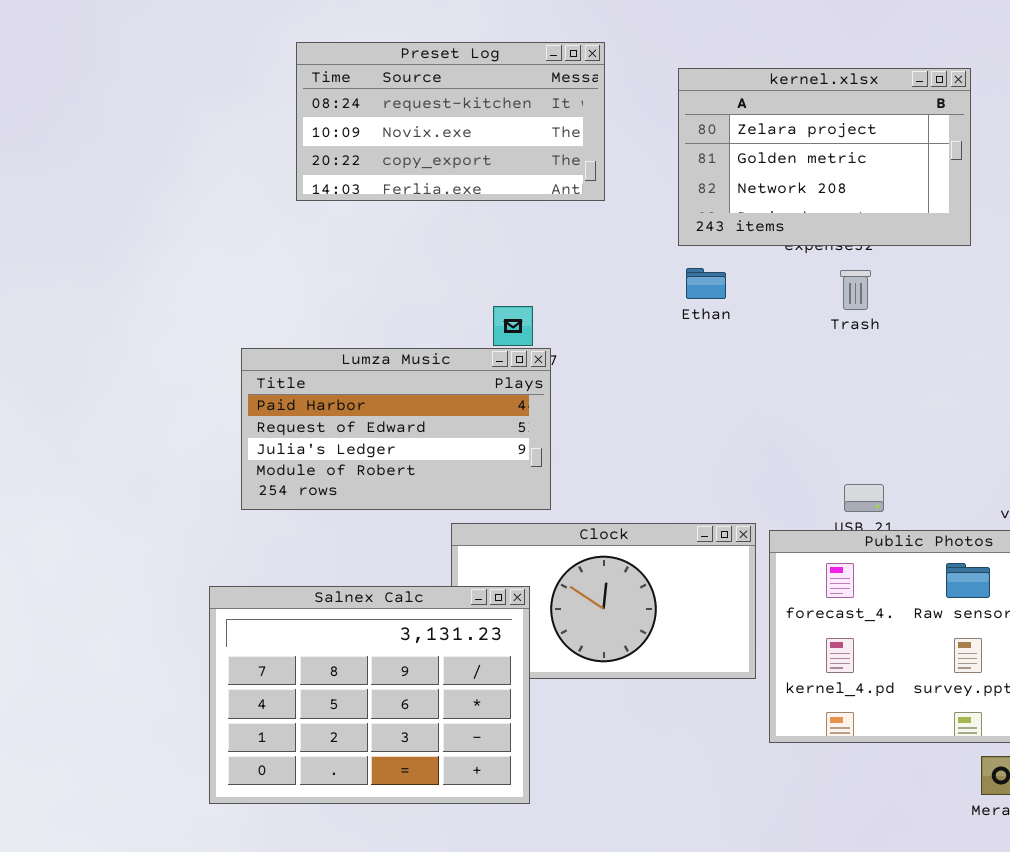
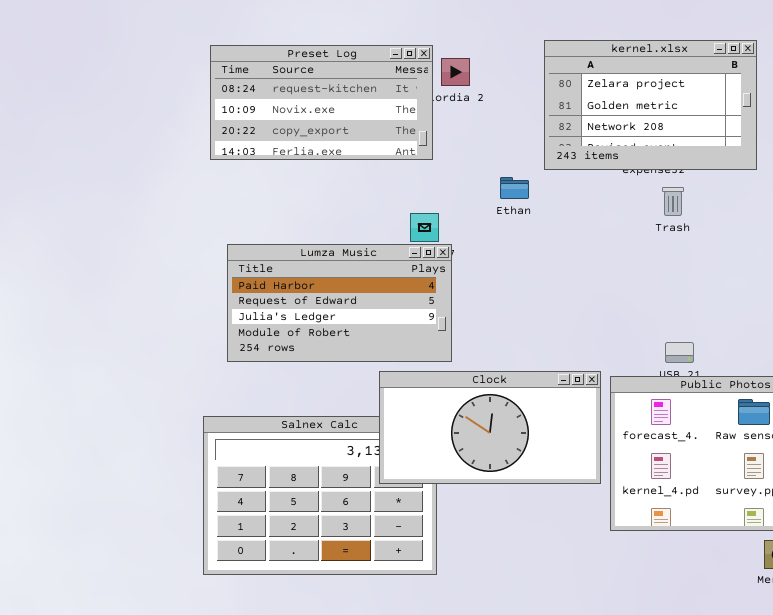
Preset Log: [296,42,605,201] -> [210,45,433,160], moved
Ethan: [686,268,726,299] -> [500,177,529,199], moved
Clock: [451,523,756,679] -> [379,371,601,484], raised

